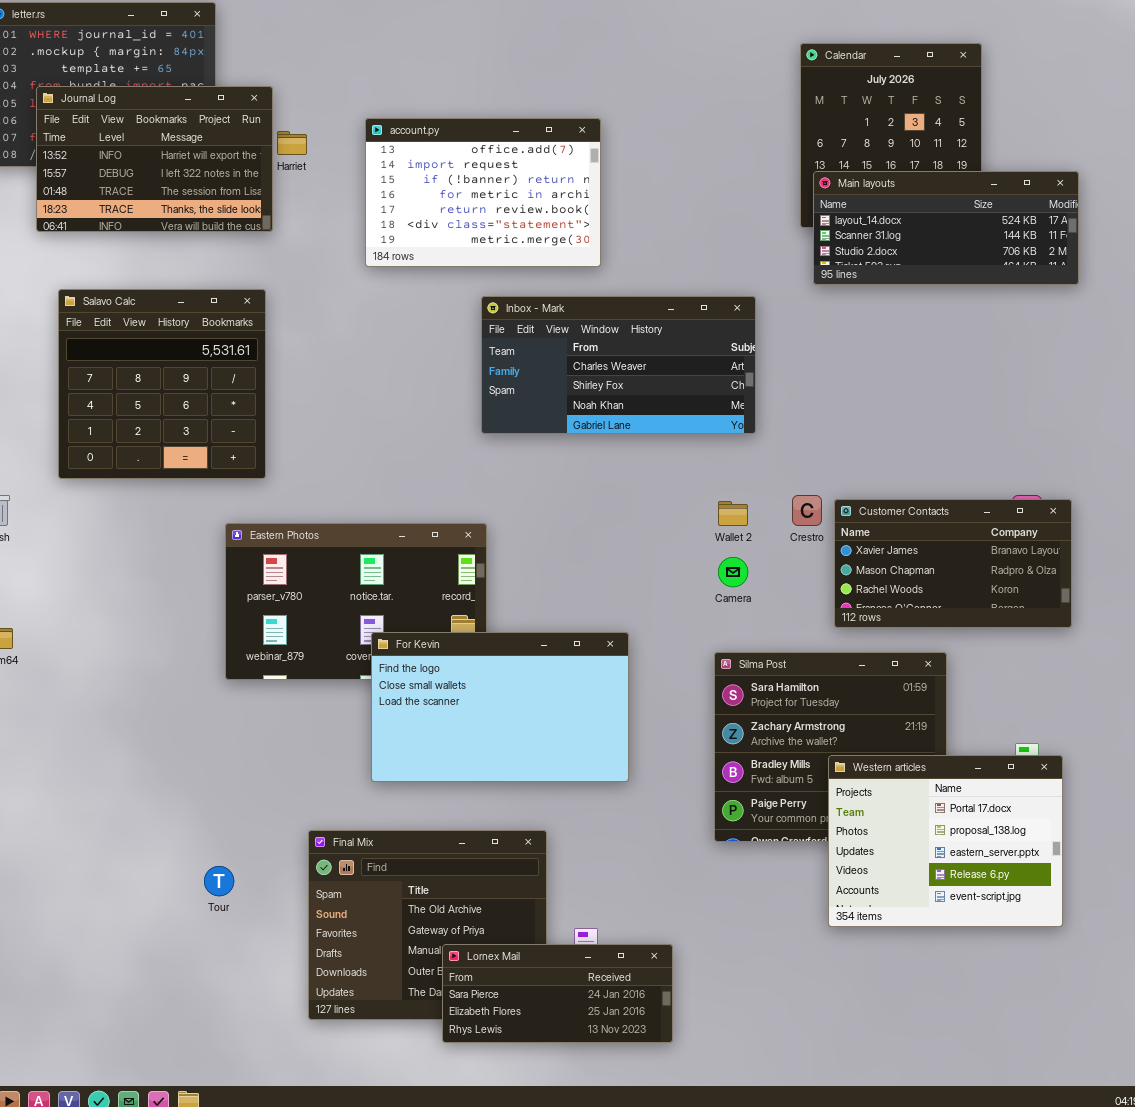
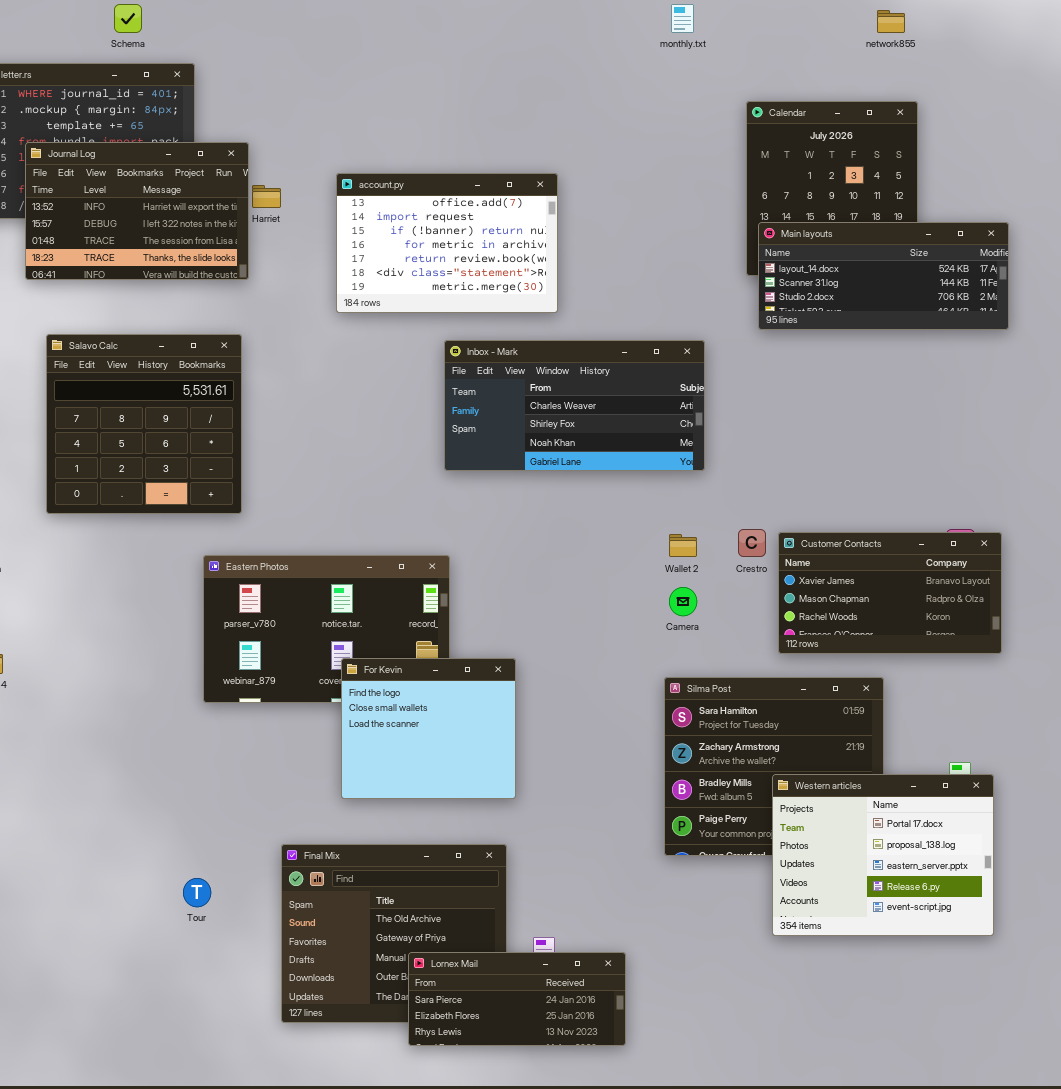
For Kevin: [371,632,629,782] -> [341,658,516,799], resized

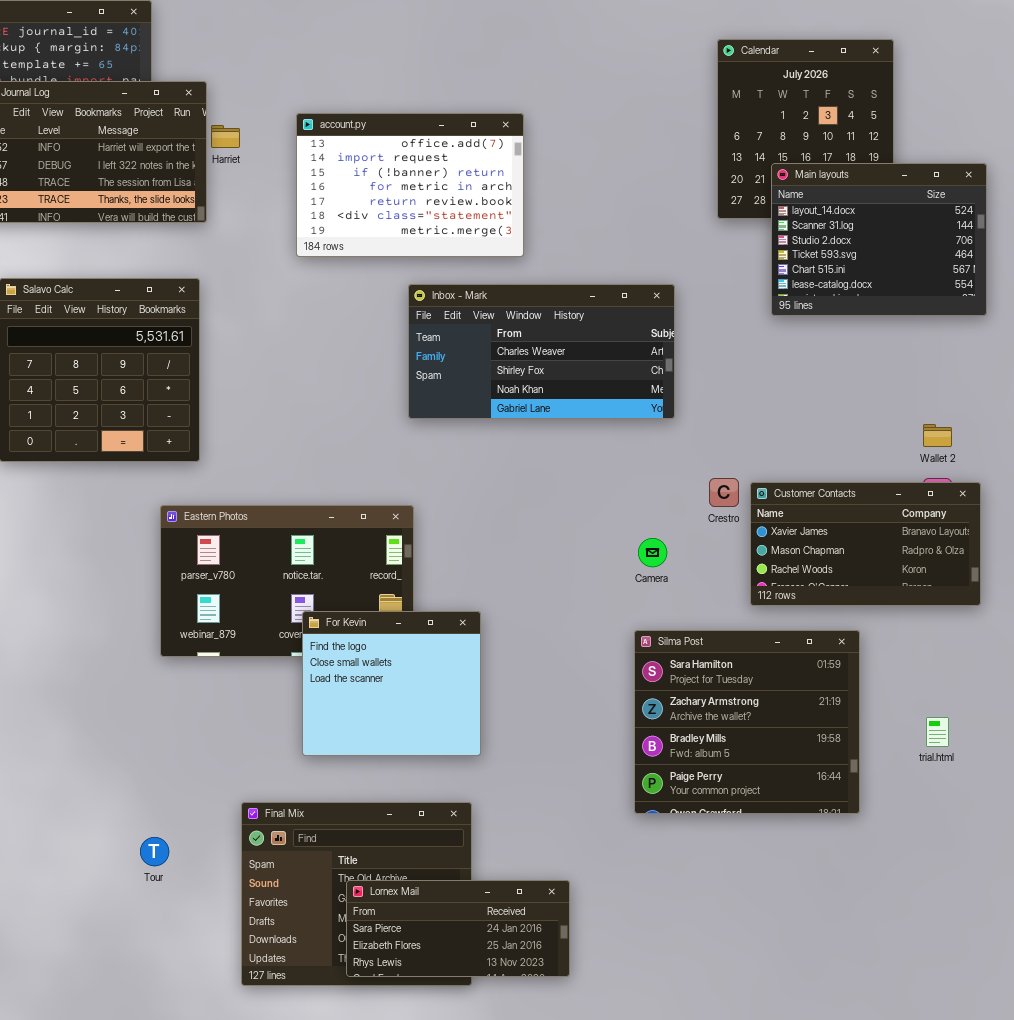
Main layouts: [758,222,1009,330] -> [771,163,987,316], resized
Wallet 2: [669,534,697,557] -> [923,424,952,447], moved
Western articles: [772,774,994,936] -> none, closed
Lornex Mail: [408,952,626,1046] -> [346,880,570,977], moved

